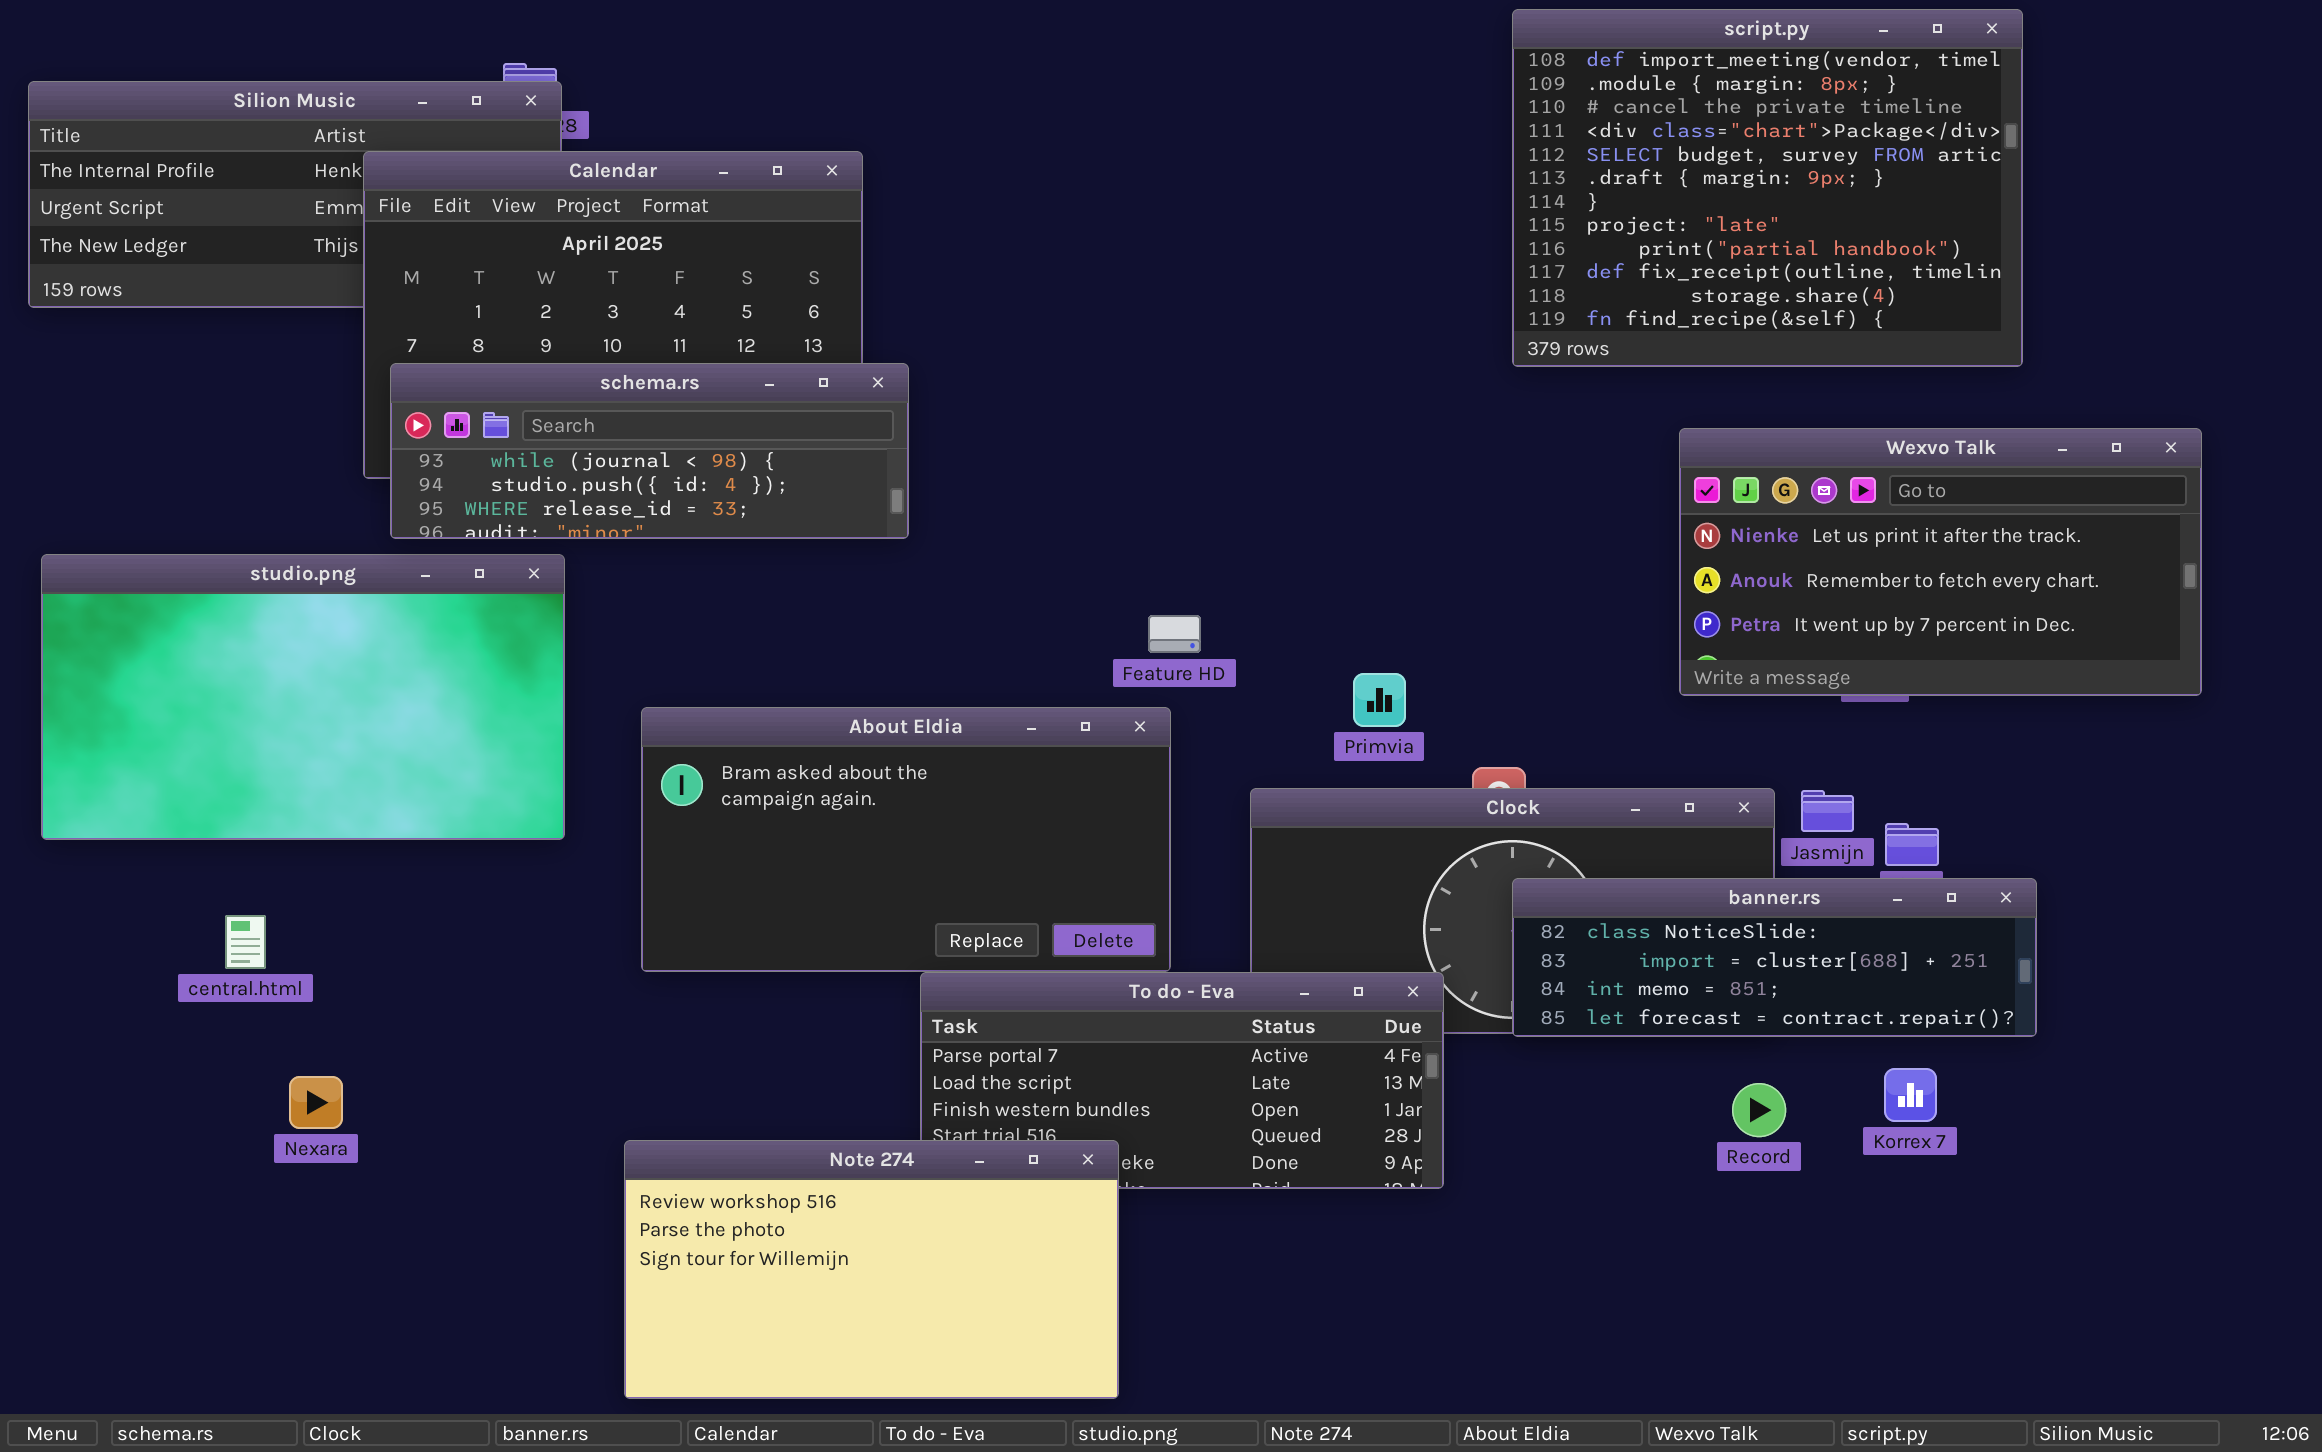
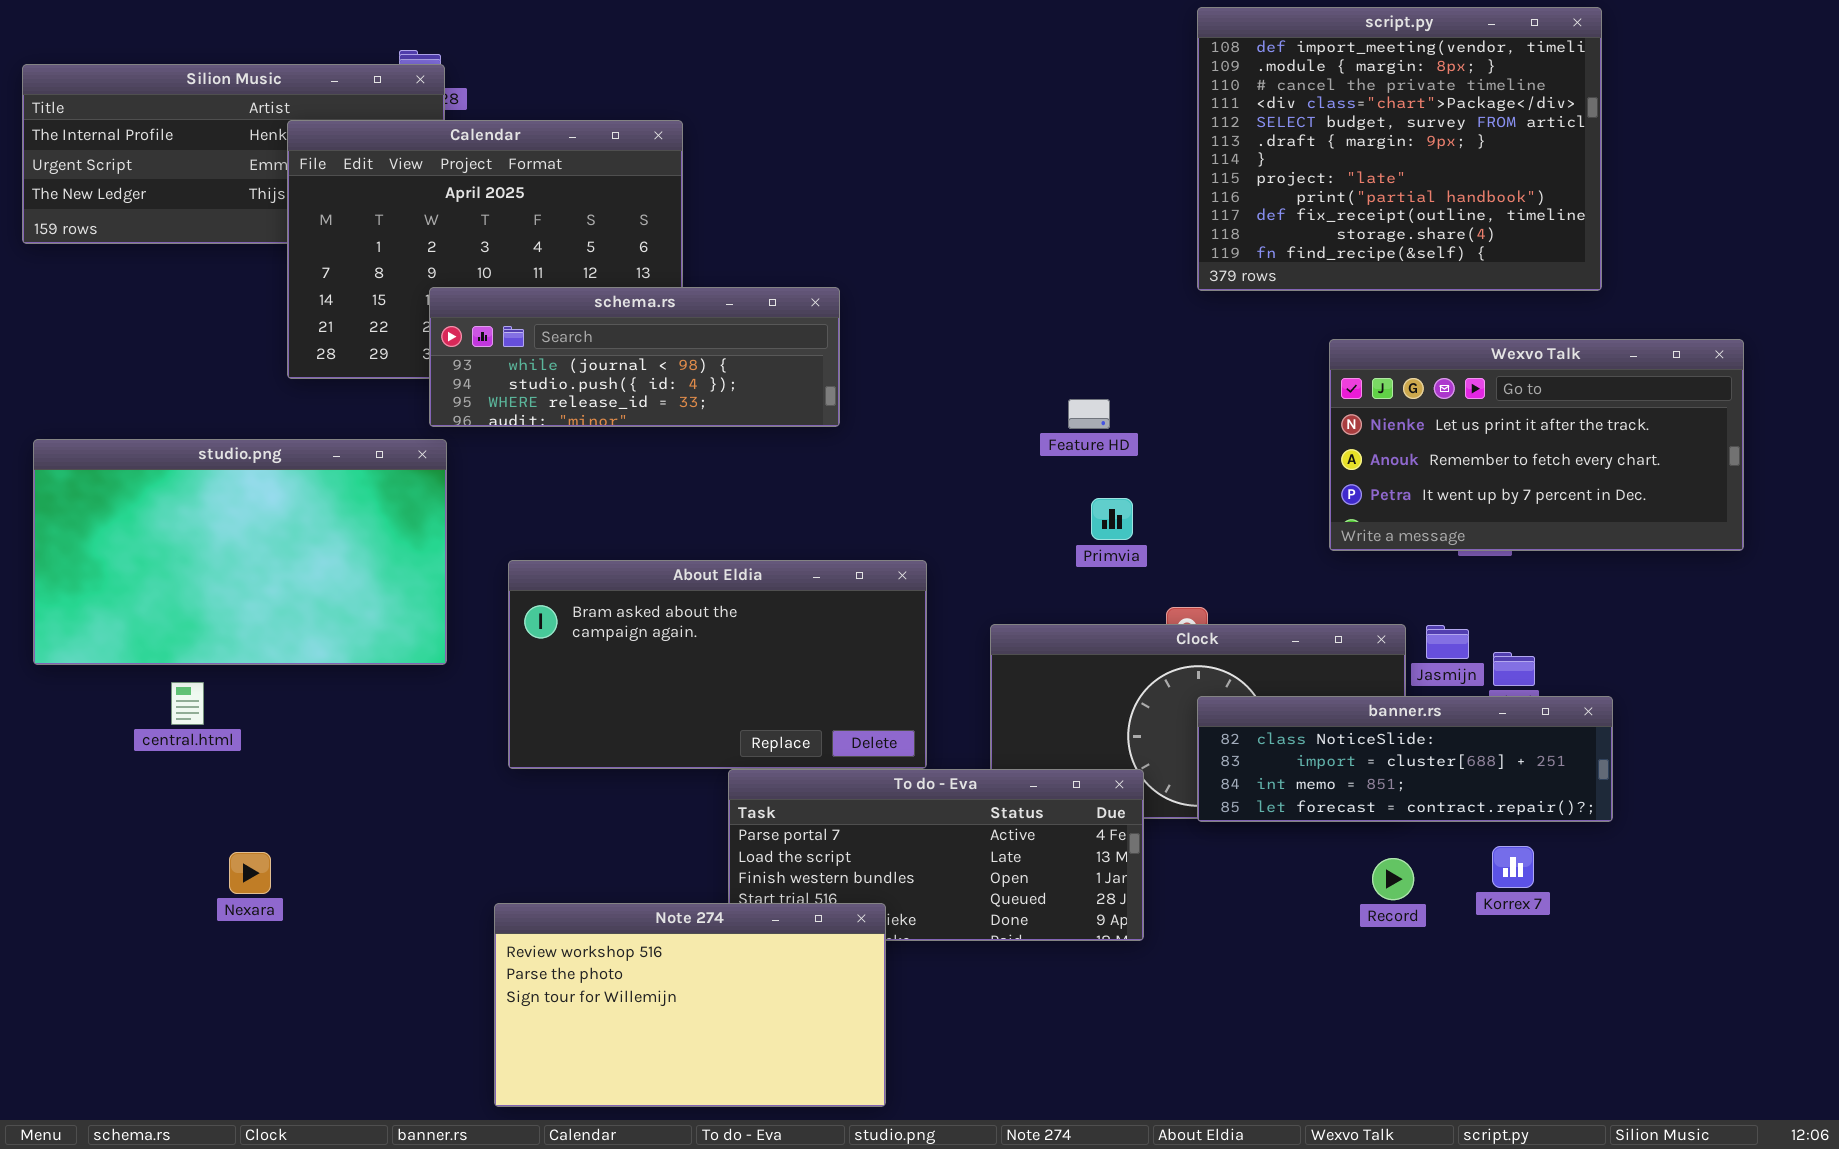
schema.rs: [390,363,909,539] -> [429,287,840,427], moved
Feature HD: [1148,615,1201,653] -> [1068,399,1110,429], moved
Primvia: [1353,673,1406,727] -> [1091,498,1133,540], moved
central.html: [225,915,266,969] -> [171,682,204,725], moved

